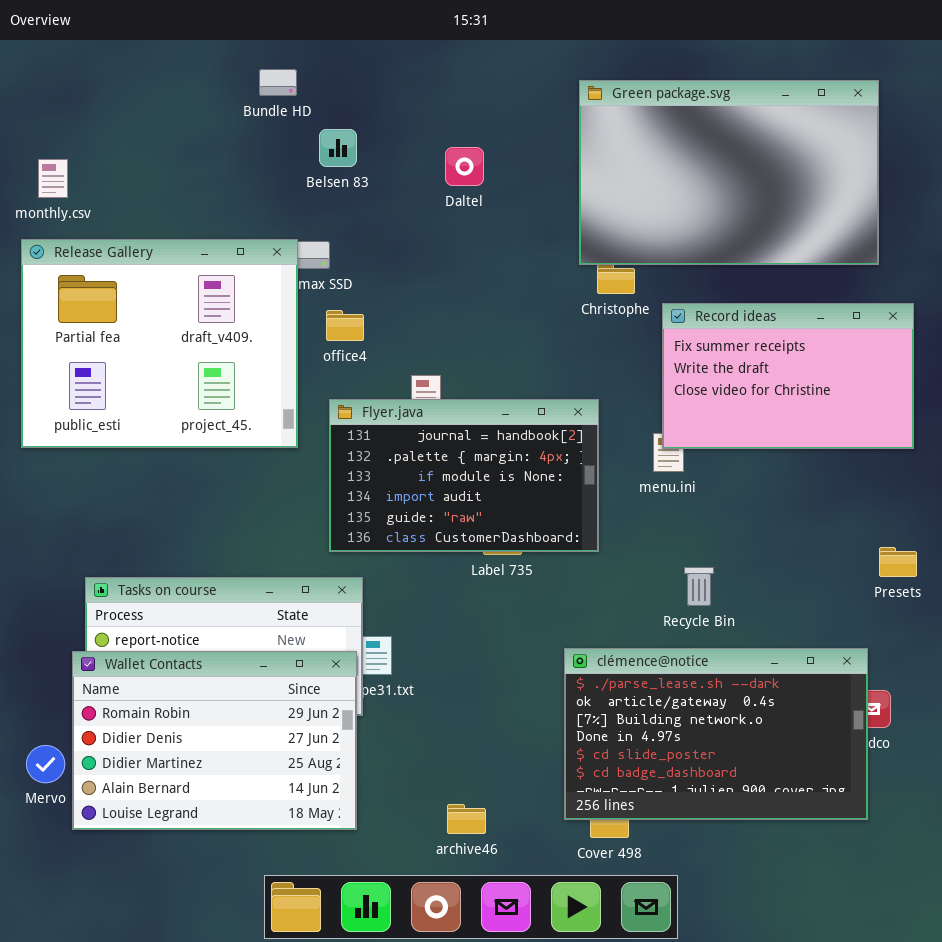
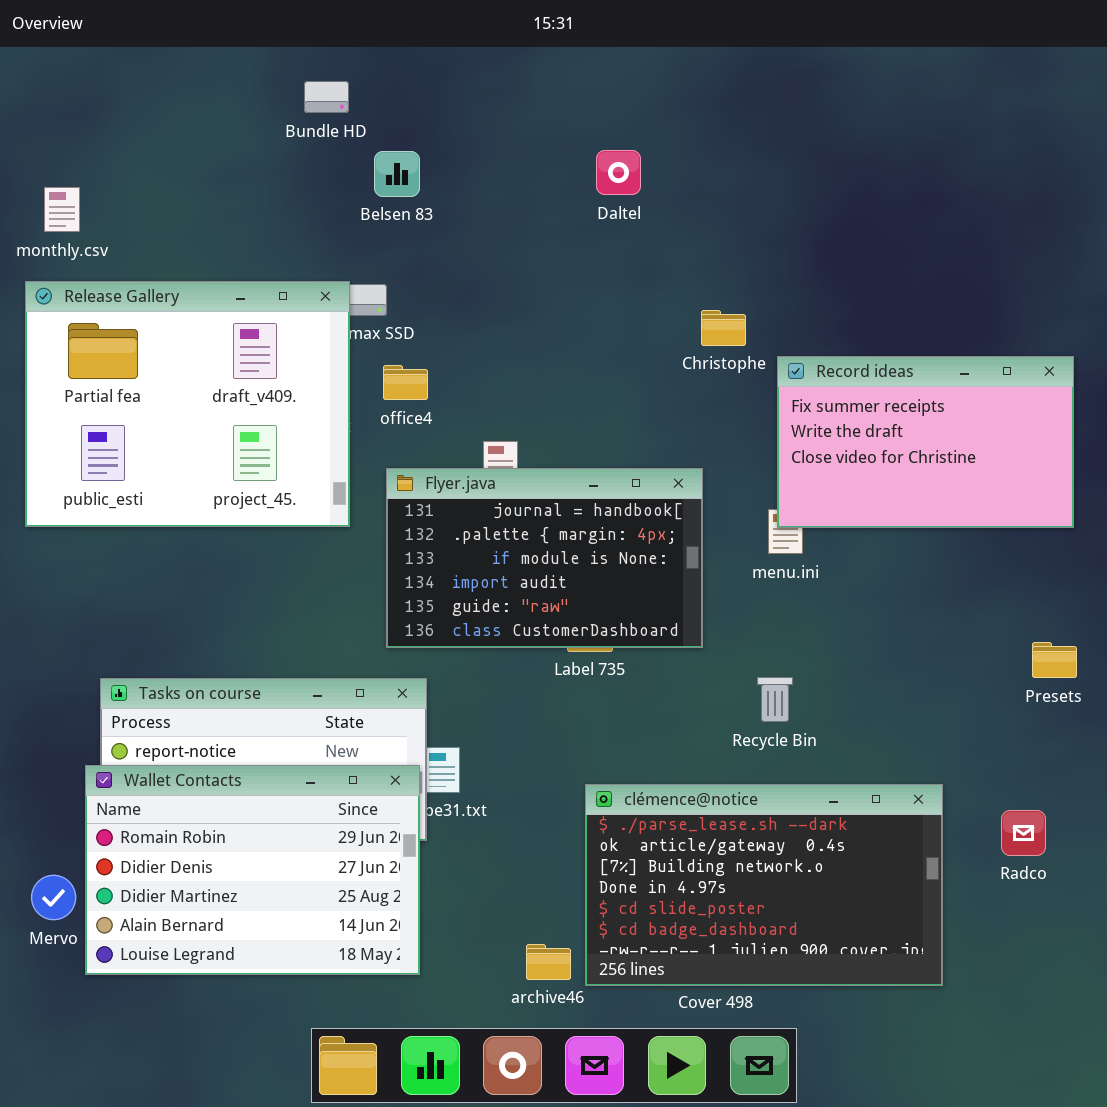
Green package.svg: [579,80,879,265] -> none, closed
Daltel: [445,147,484,186] -> [596,150,641,195], moved
Recycle Bin: [684,567,714,606] -> [757,677,793,722], moved
clémence@notice: [564,648,868,820] -> [585,784,943,986], moved

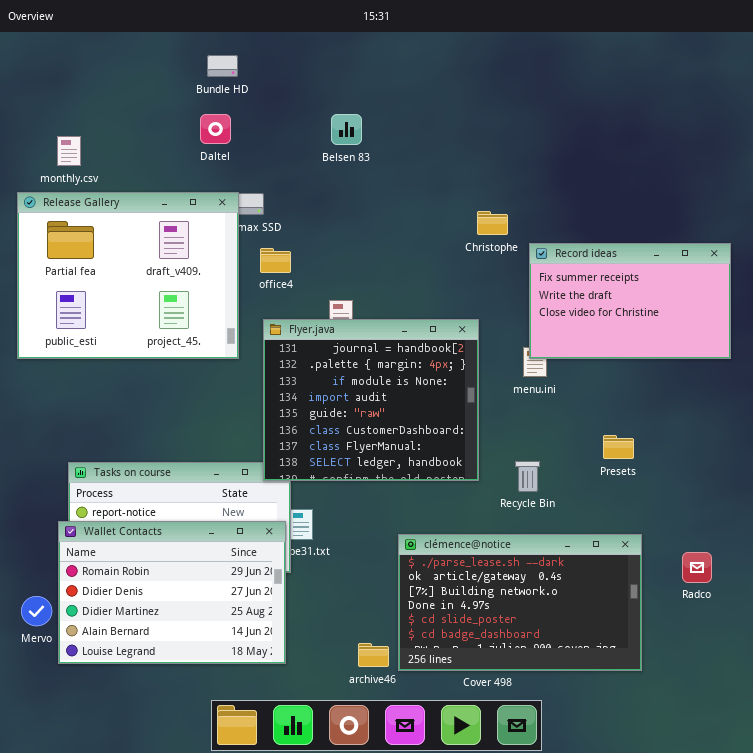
Daltel: [596,150,641,195] -> [200,114,231,144], moved
Belsen 83: [374,151,420,197] -> [331,114,362,145], moved
monthly.csv: [44,187,80,232] -> [57,136,81,166], moved
Flyer.java: [386,468,703,648] -> [263,319,479,481], resized
Presets: [1032,642,1077,678] -> [603,435,634,459], moved

